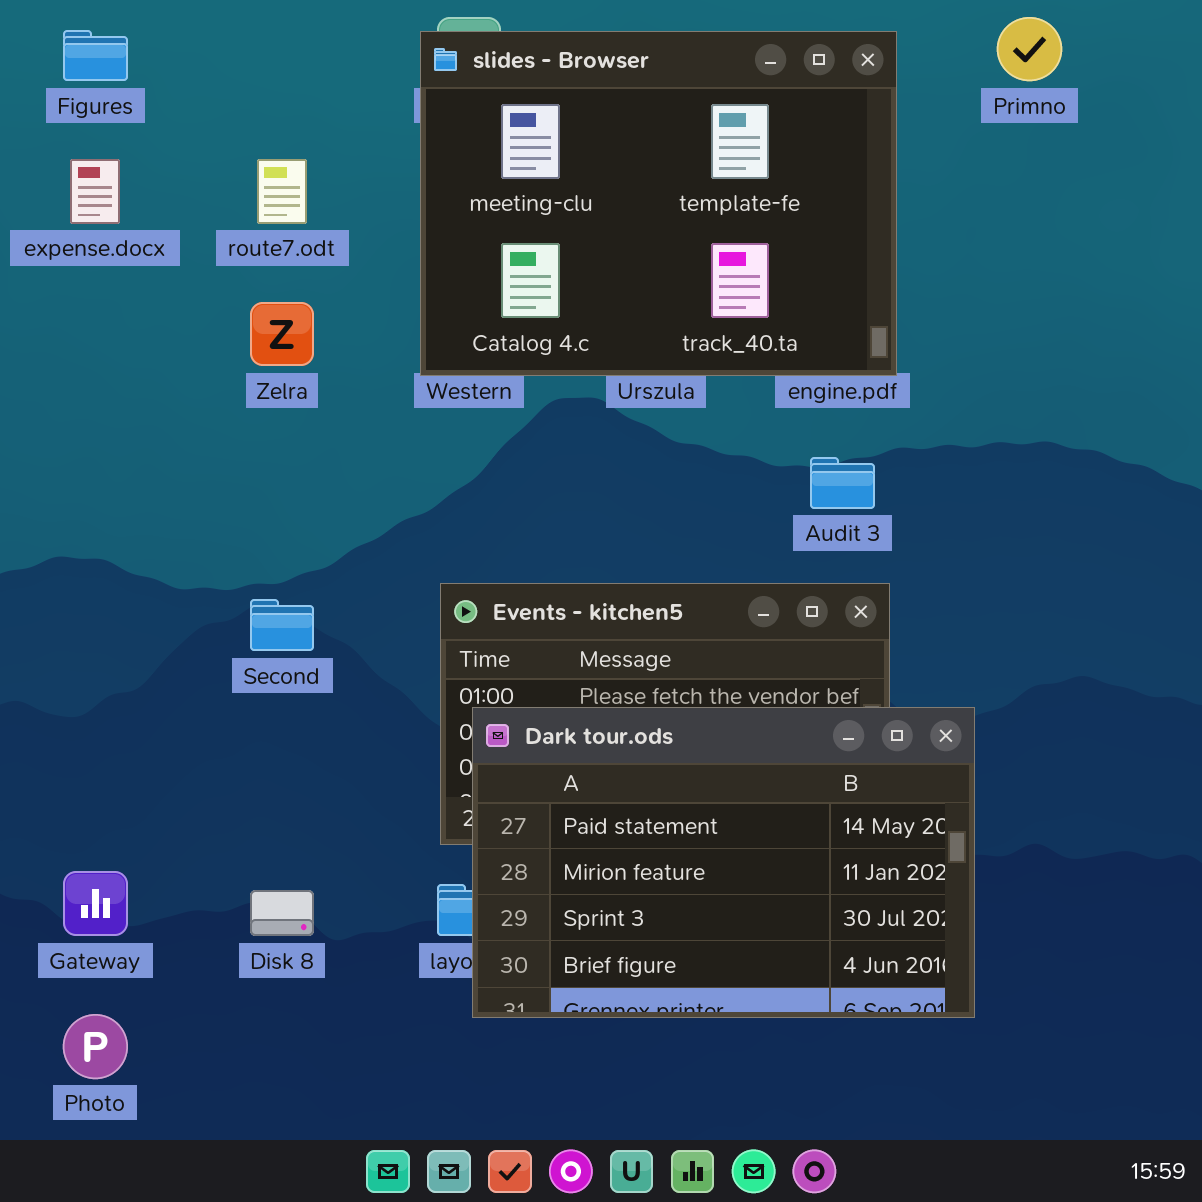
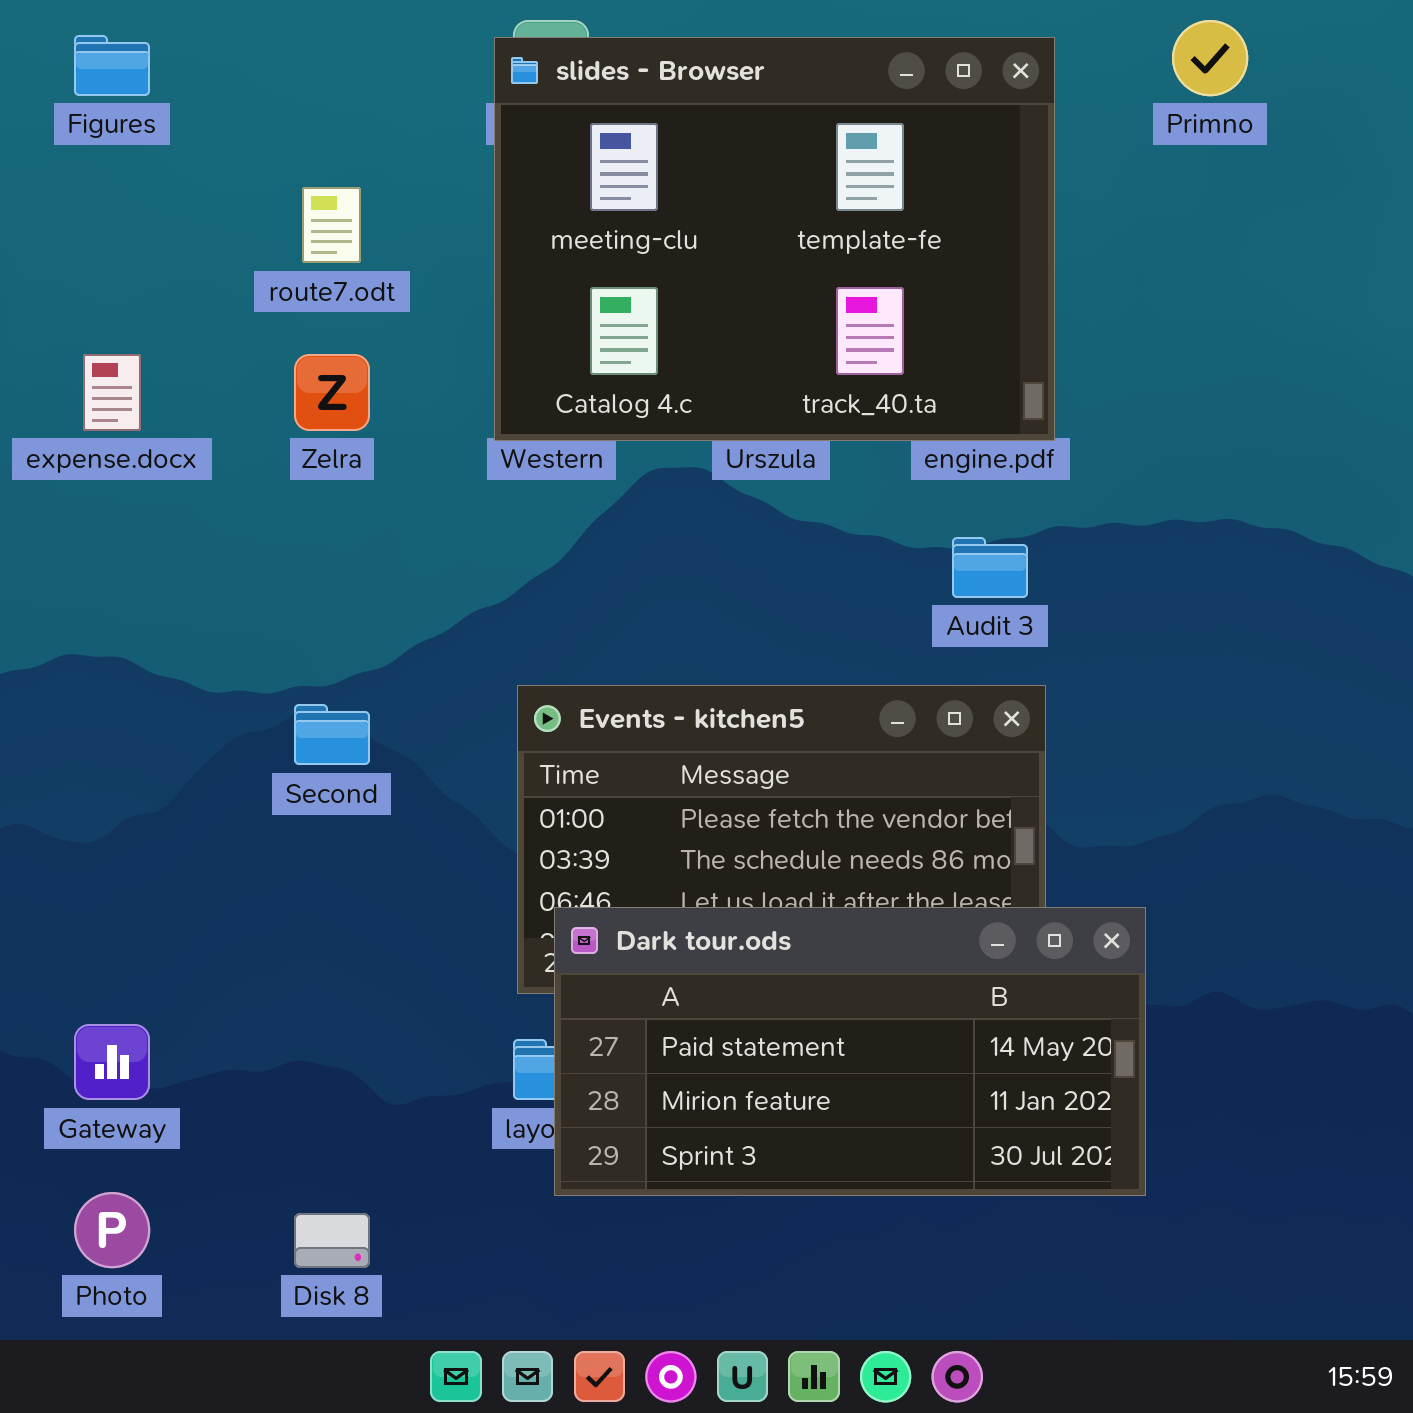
expense.docx: [70,159,120,224] -> [83,354,141,431], moved
Dark tour.ods: [472,707,975,1018] -> [554,907,1146,1196], resized
Disk 8: [250,890,314,936] -> [294,1213,370,1268], moved

